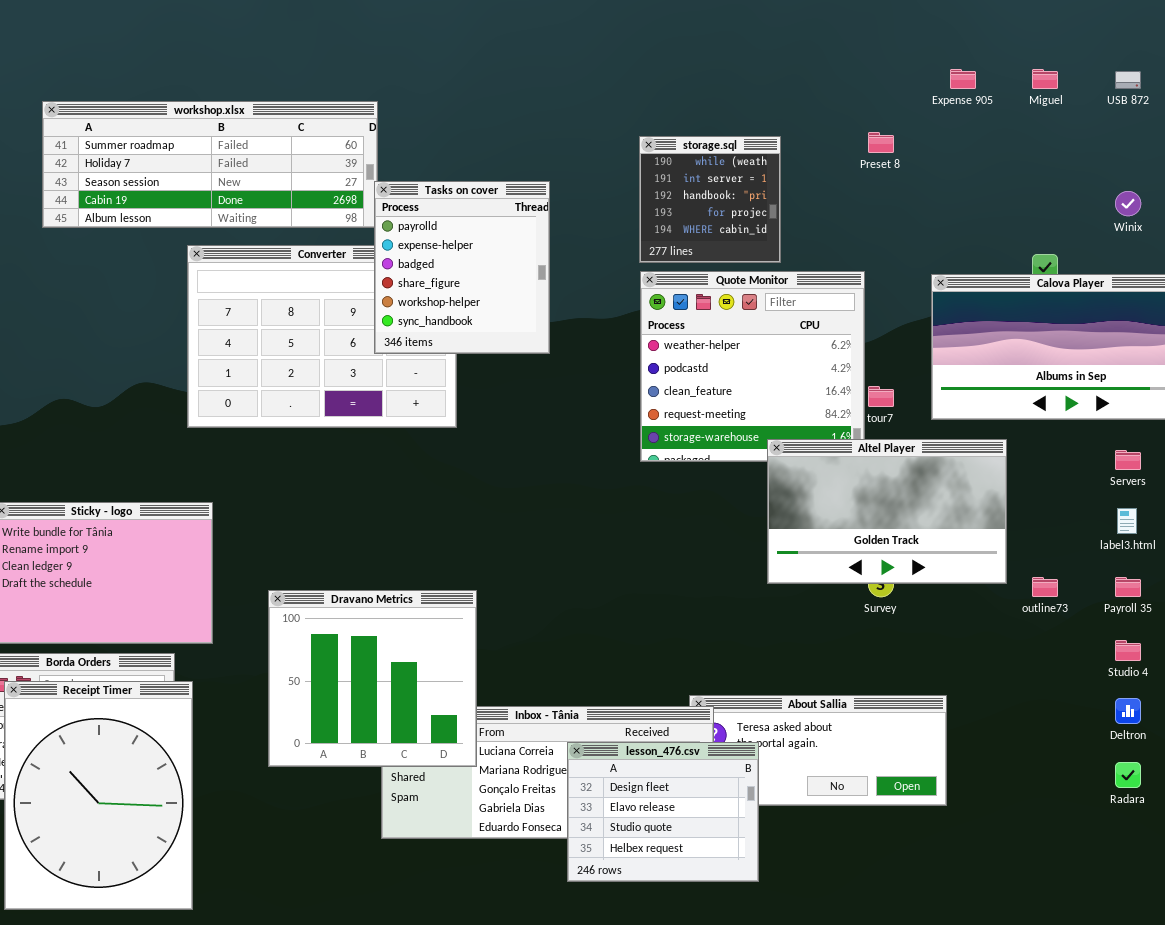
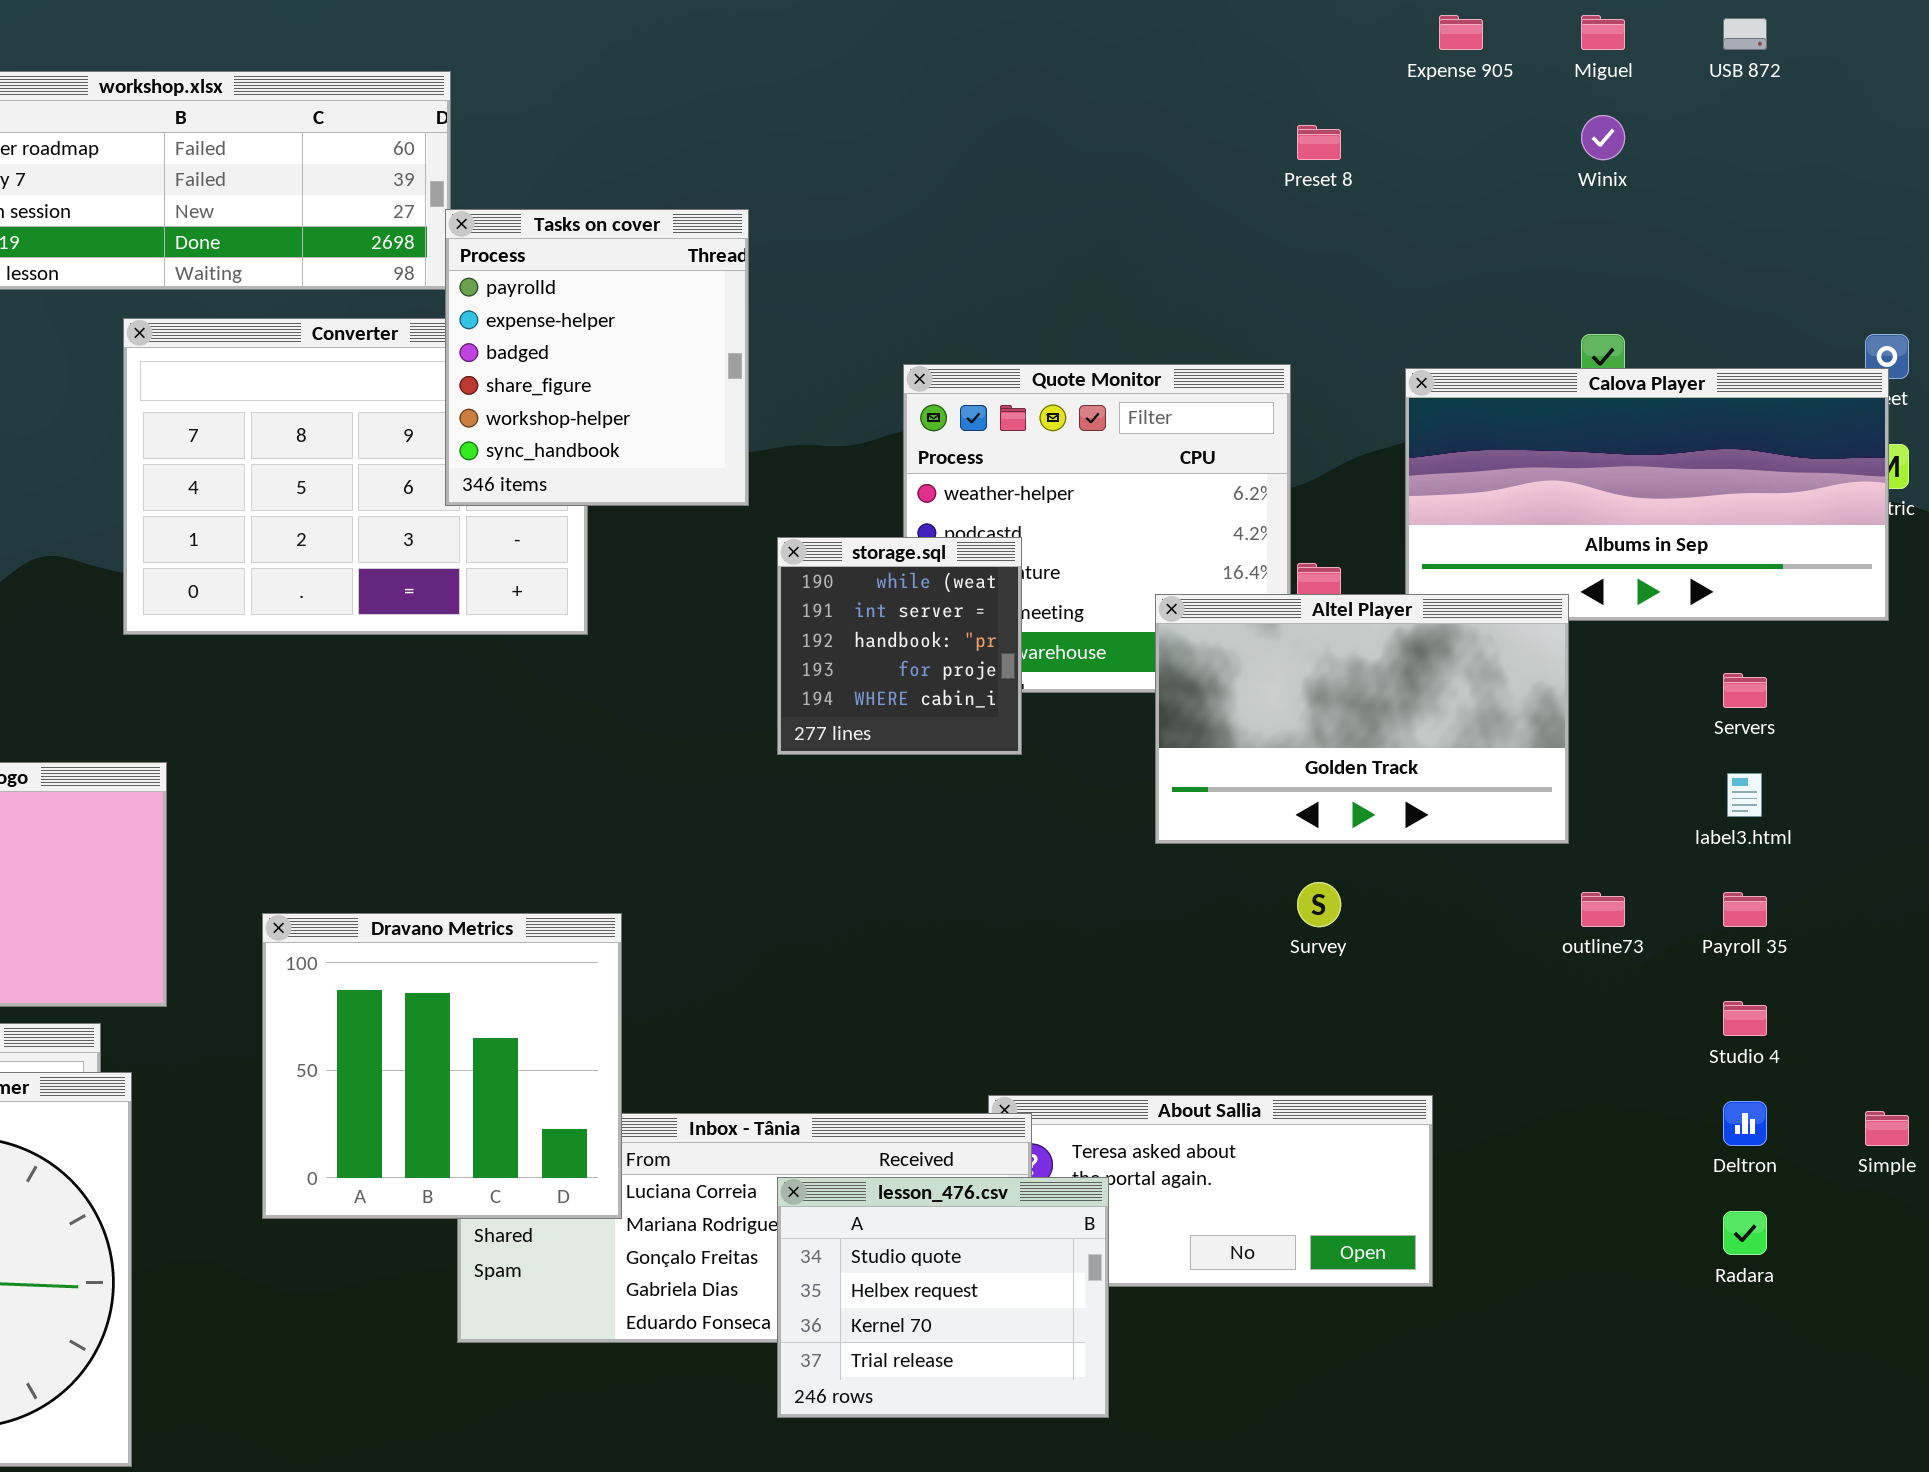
storage.sql: [639,136,781,263] -> [777,537,1022,755], moved
Winix: [1115,191,1141,216] -> [1581,115,1625,160], moved
Altel Player: [767,439,1007,584] -> [1155,594,1569,844], moved
lesson_476.csv: [567,742,759,882] -> [777,1177,1109,1418], scrolled down 2 rows

